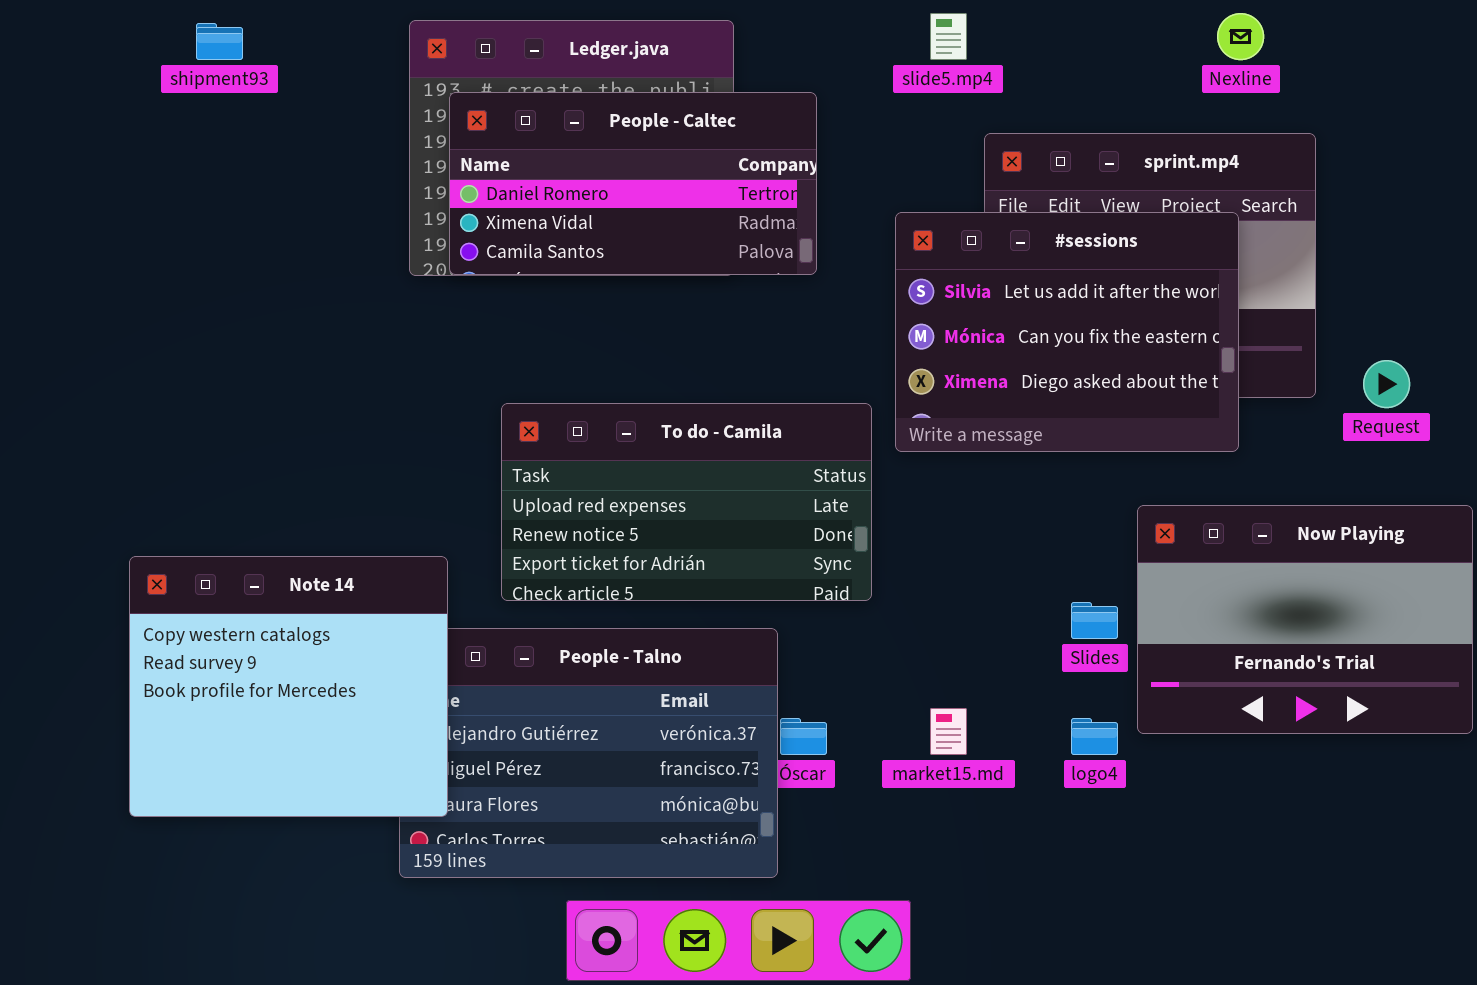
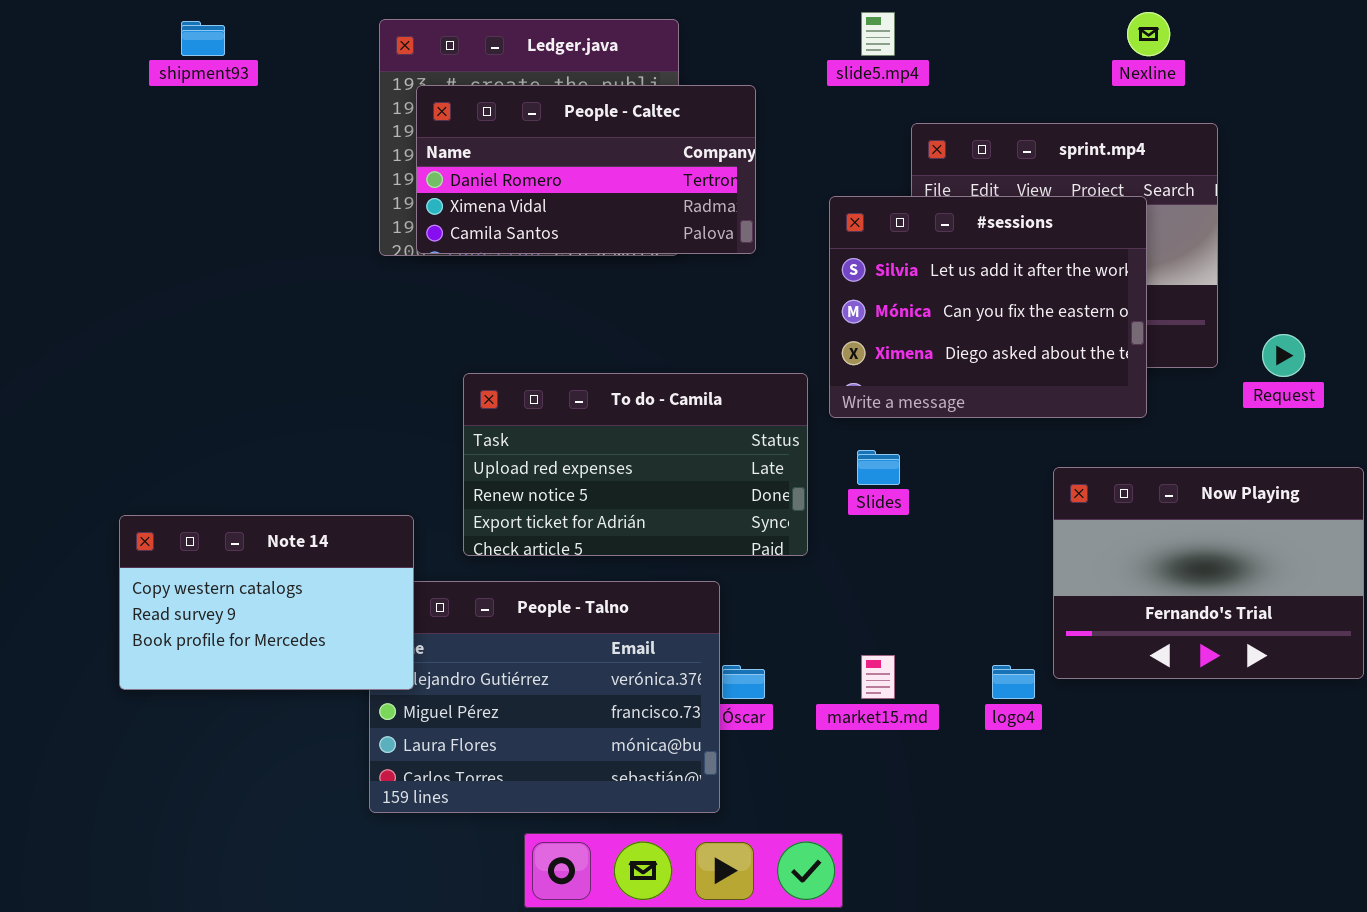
Note 14: [129,556,448,817] -> [119,515,414,690], resized
Slides: [1071,602,1118,639] -> [857,450,900,485], moved

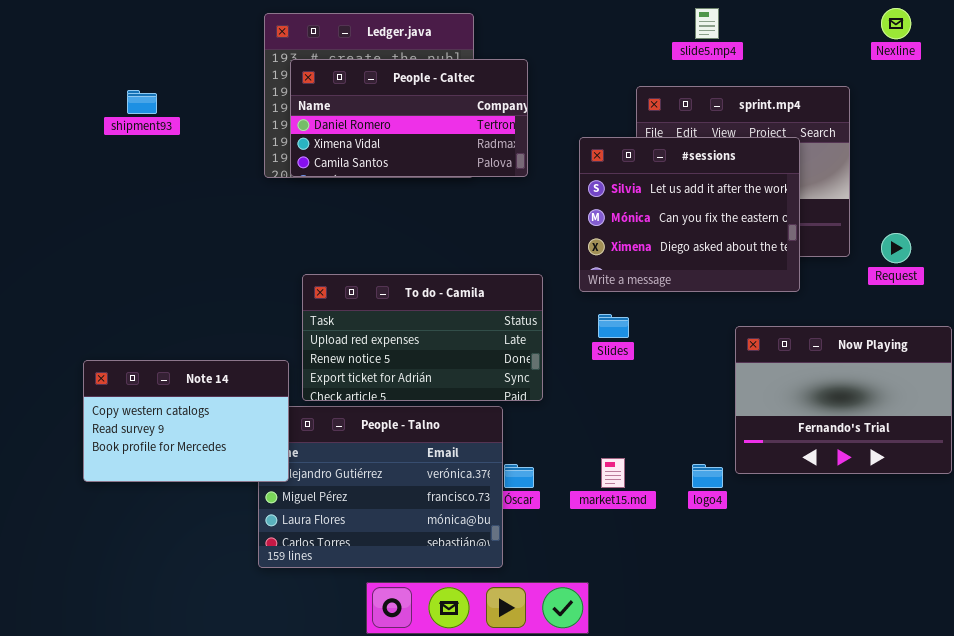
slide5.mp4: [861,12,895,56] -> [695,8,719,39], moved
Nexline: [1127,12,1170,56] -> [881,8,911,39], moved
shipment93: [181,21,225,56] -> [127,90,157,114], moved
To do - Camila: [463,373,808,556] -> [302,274,543,401], moved

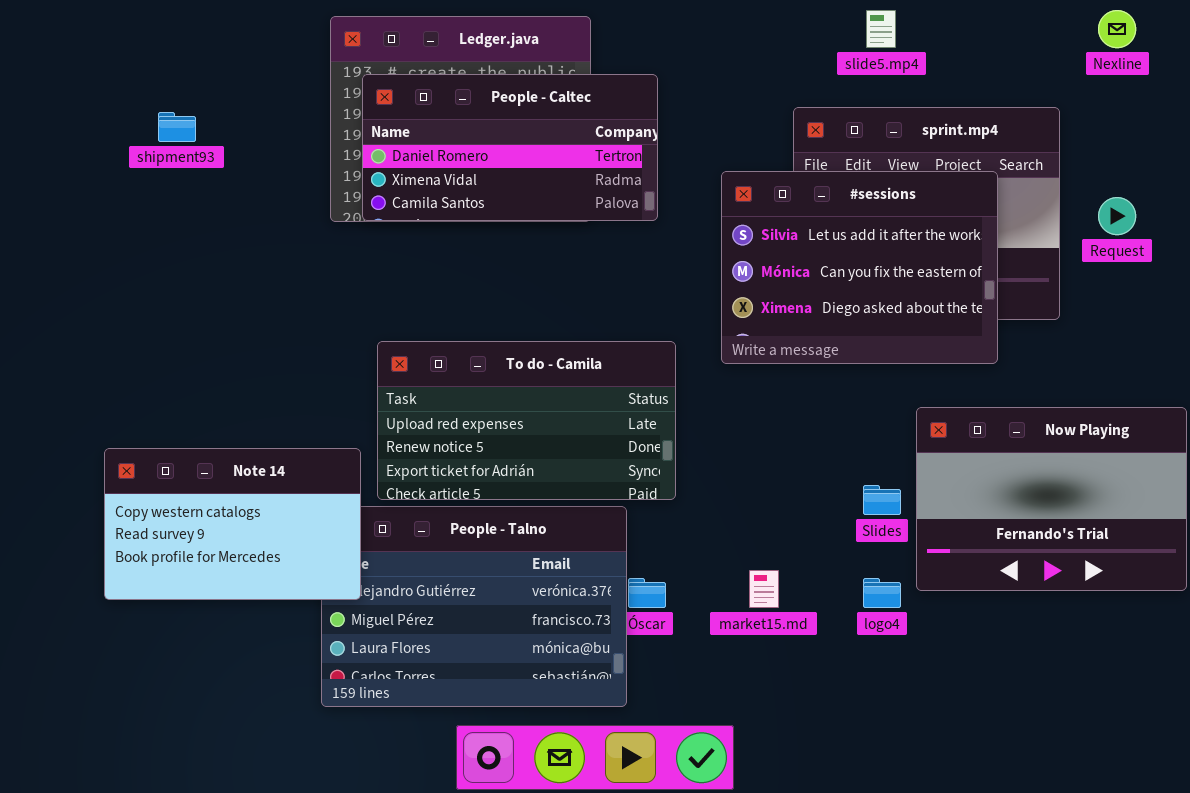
Request: [881,233,911,263] -> [1098,197,1136,235], moved
Slides: [598,314,629,338] -> [863,485,901,515], moved

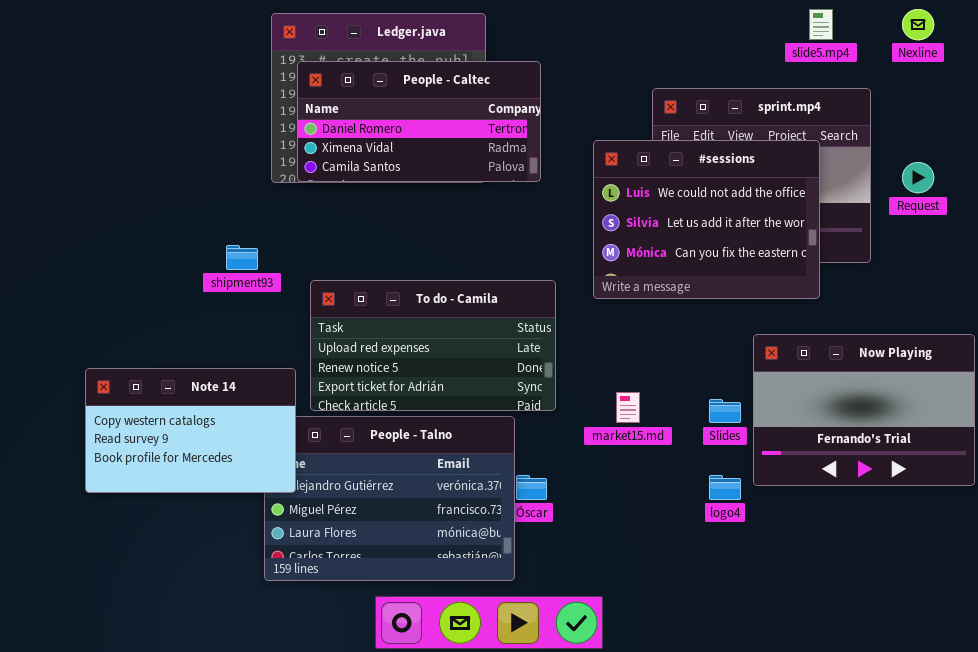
slide5.mp4: [866,10,896,48] -> [809,9,833,40], moved
shipment93: [158,112,196,142] -> [226,245,258,270], moved
#sessions: [721,171,998,364] -> [593,140,820,299], scrolled up 1 row
market15.md: [749,570,779,608] -> [616,392,640,423], moved

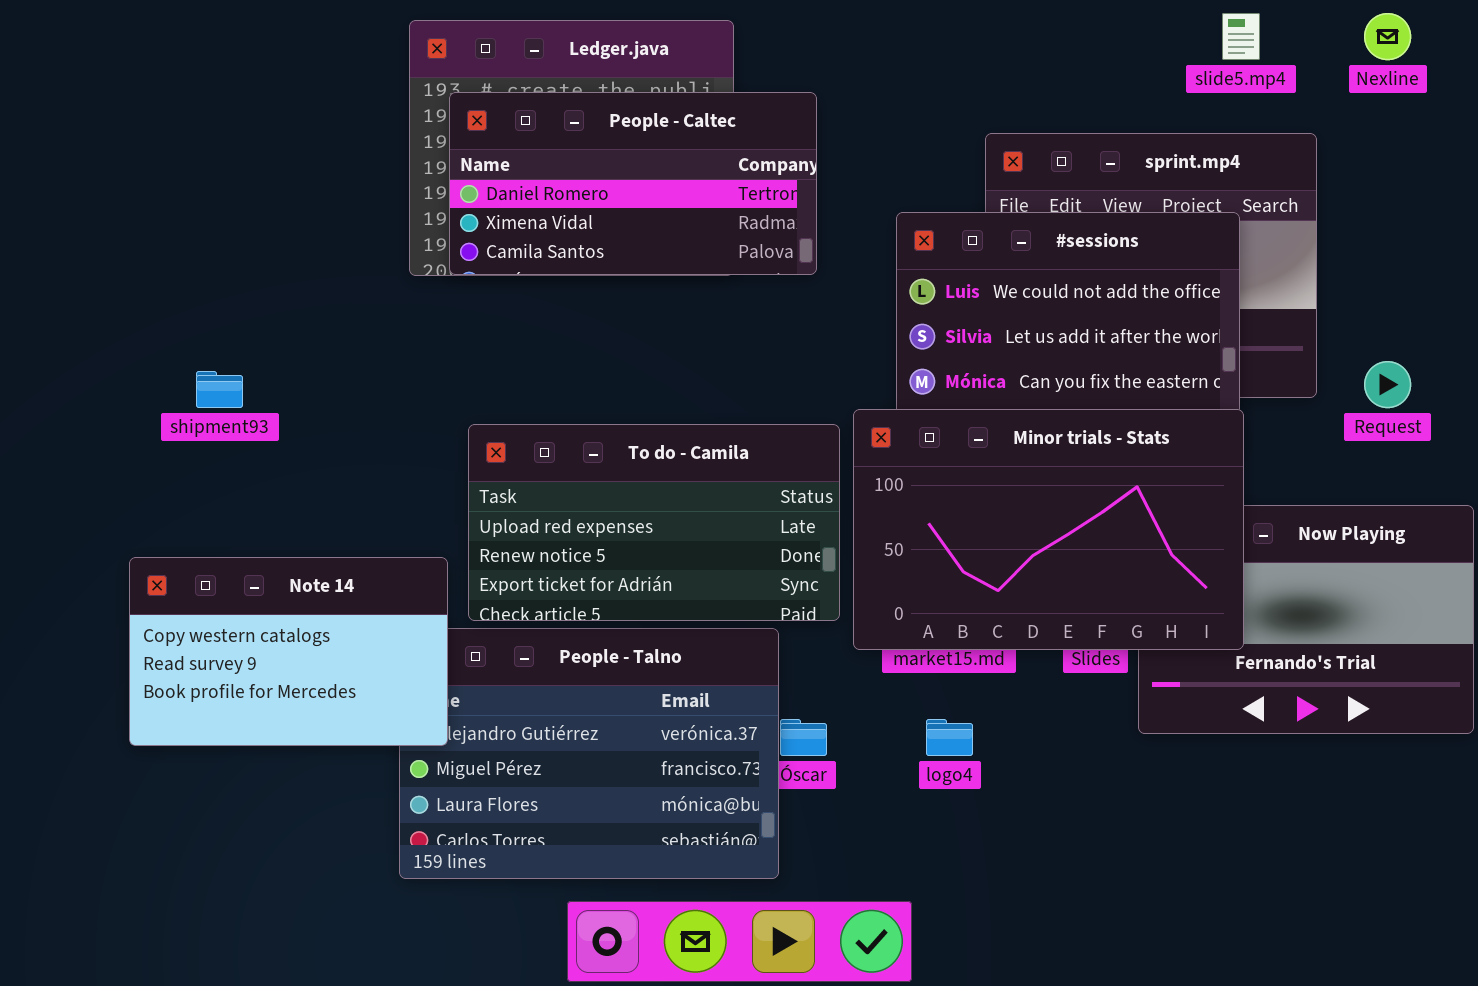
Request: [902,162,934,193] -> [1364,361,1411,408], moved
shipment93: [226,245,258,270] -> [196,371,243,408], moved
Minor trials - Stats: none -> [853,409,1244,650], opened
logo4: [709,475,741,500] -> [926,719,973,756], moved

